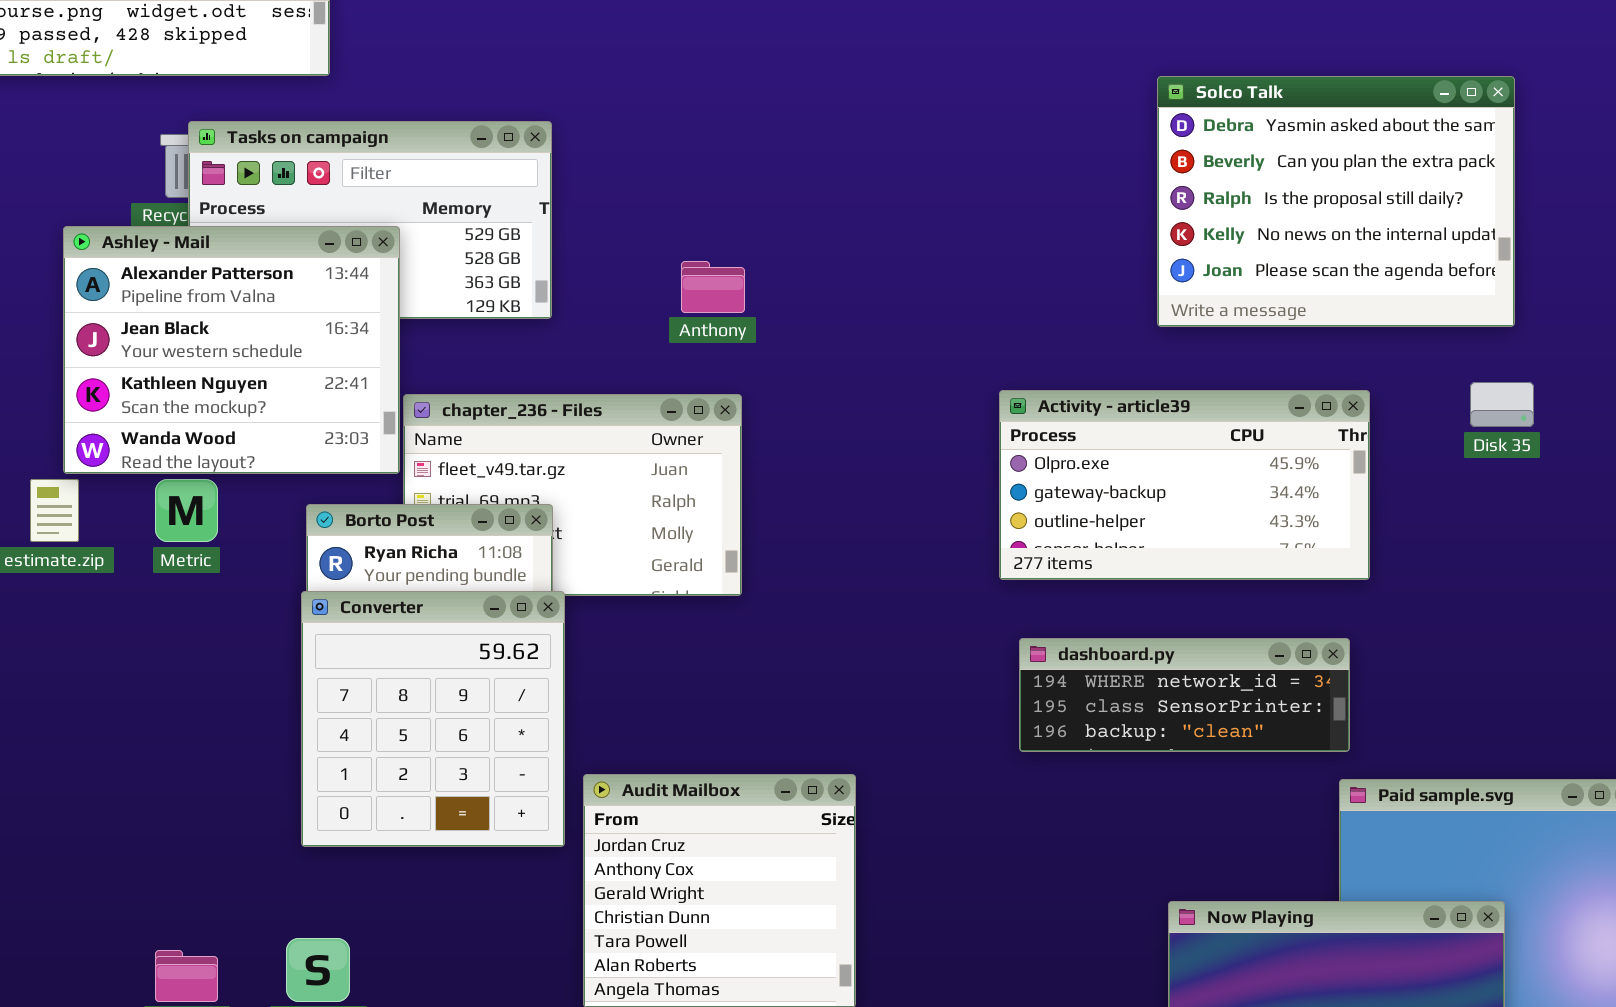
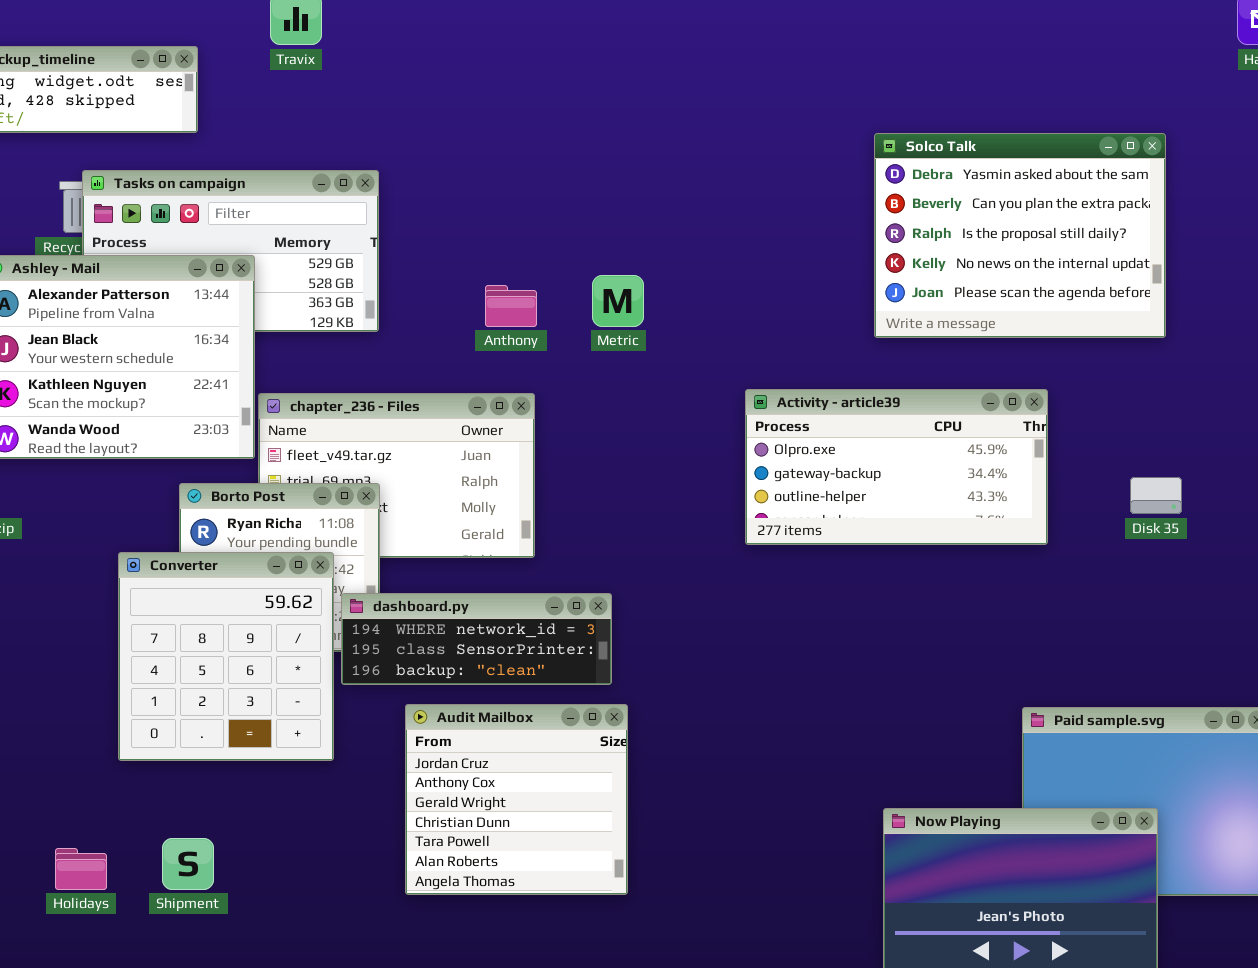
Disk 35: [1470,382,1534,427] -> [1130,477,1182,514], moved
Metric: [155,479,218,542] -> [592,275,644,327], moved
Converter: [301,591,565,847] -> [118,552,334,761], moved
dashboard.py: [1019,638,1350,752] -> [341,593,612,685], moved

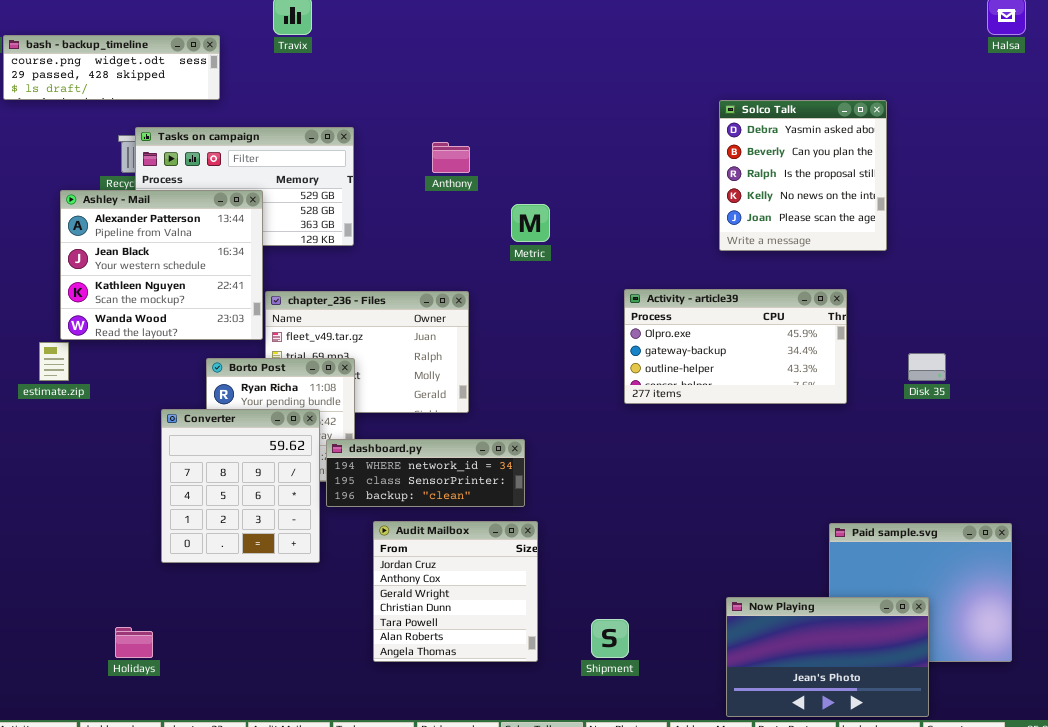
Solco Talk: [874,133,1166,338] -> [719,100,887,251], resized
Anthony: [485,285,537,327] -> [432,142,470,173], moved
Shipment: [162,838,214,890] -> [591,619,629,658], moved

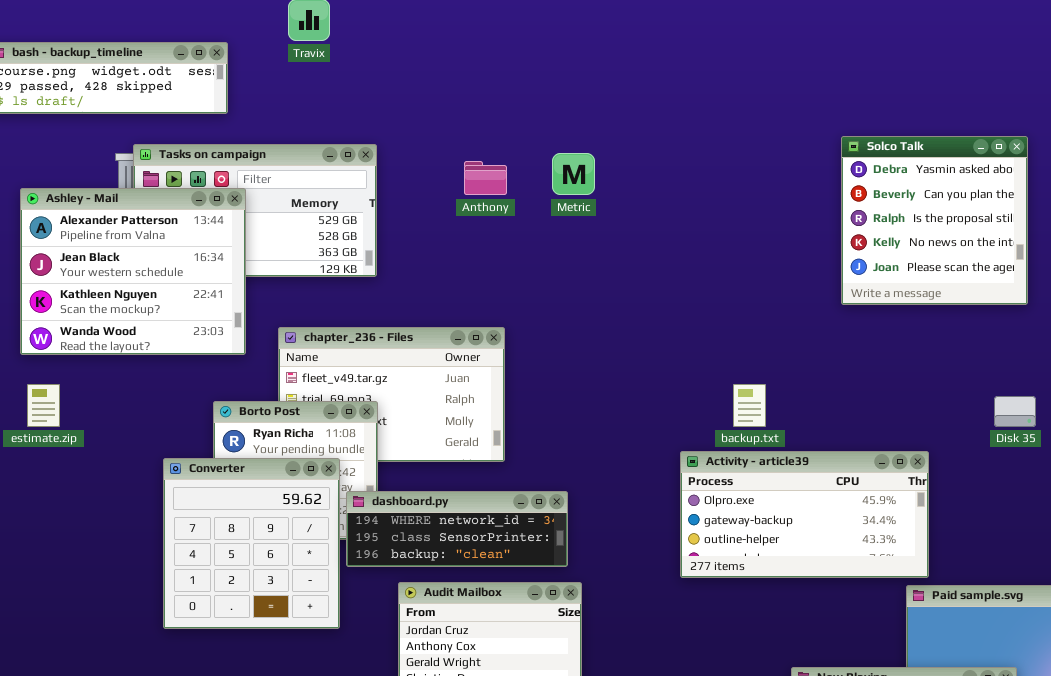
Solco Talk: [719,100,887,251] -> [841,136,1028,305], moved
Ashley - Mail: [60,190,263,340] -> [20,188,246,355], moved
Metric: [511,204,550,242] -> [552,153,595,195], moved
Activity - article39: [624,289,847,404] -> [680,451,929,578], moved

